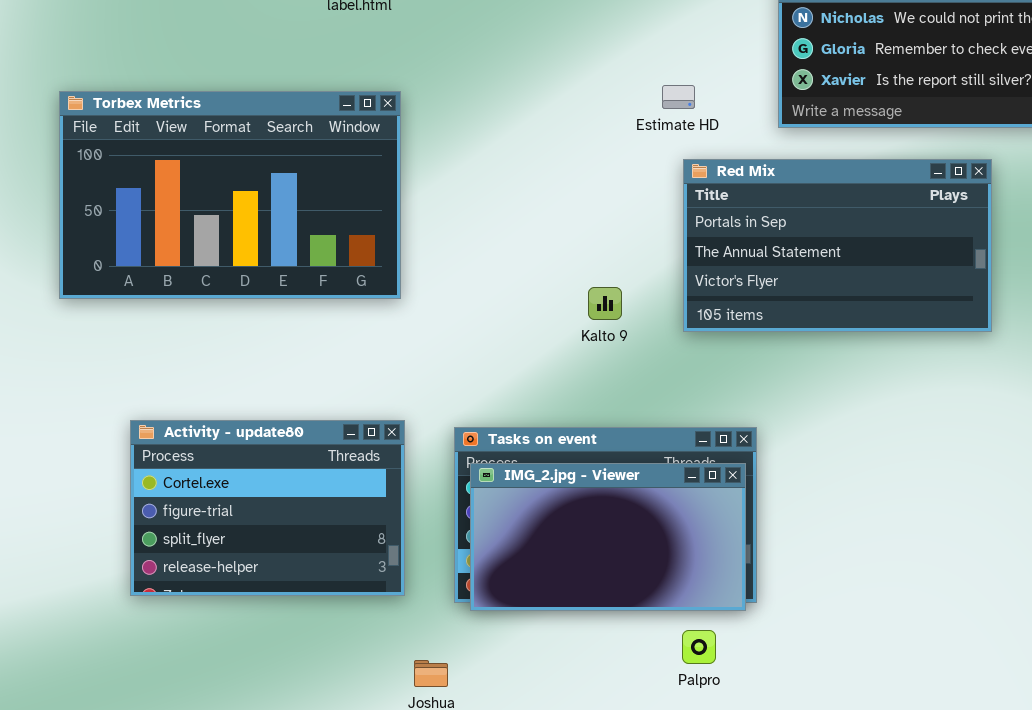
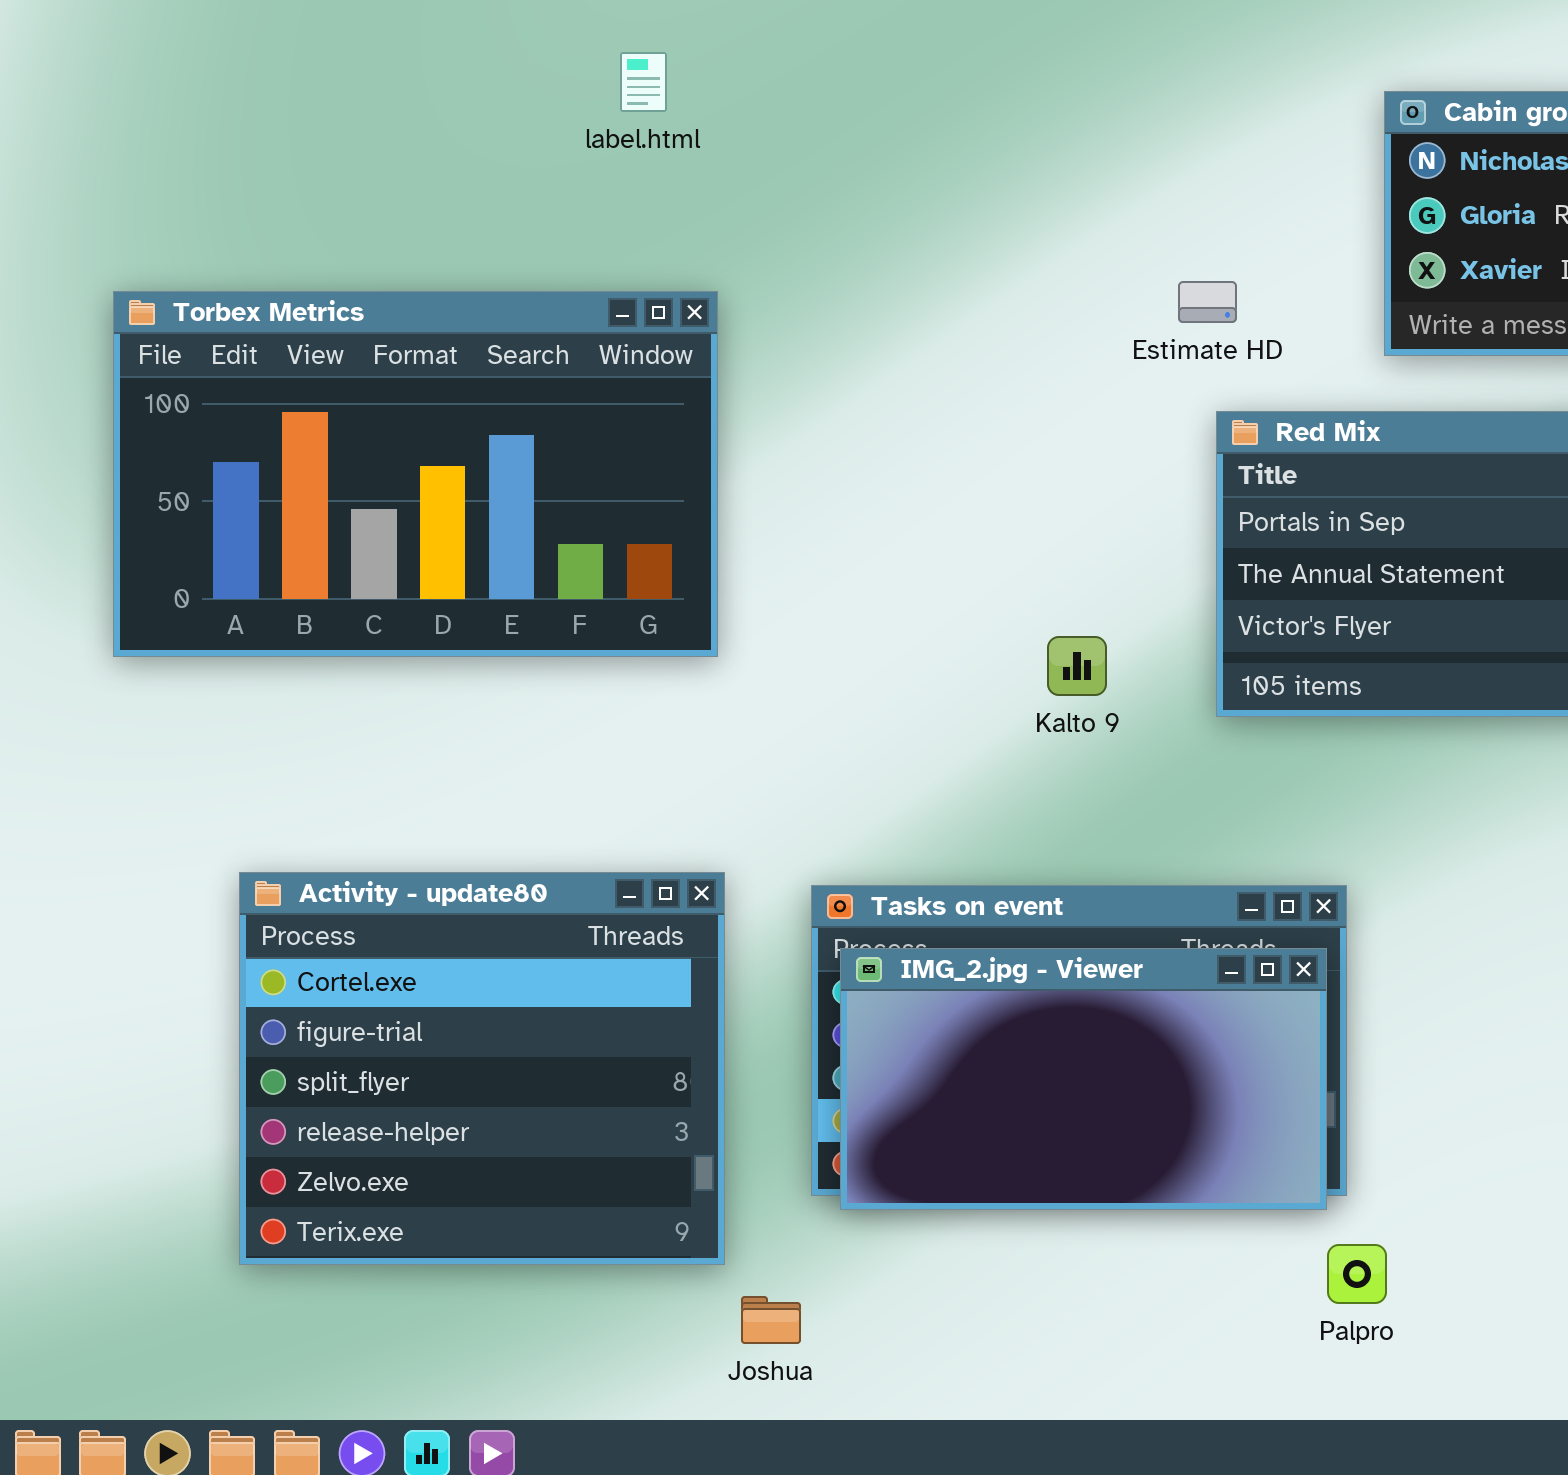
Activity - update80: [130,420,405,596] -> [239,872,725,1265], resized
Palpro: [682,630,716,664] -> [1327,1244,1387,1304], moved

